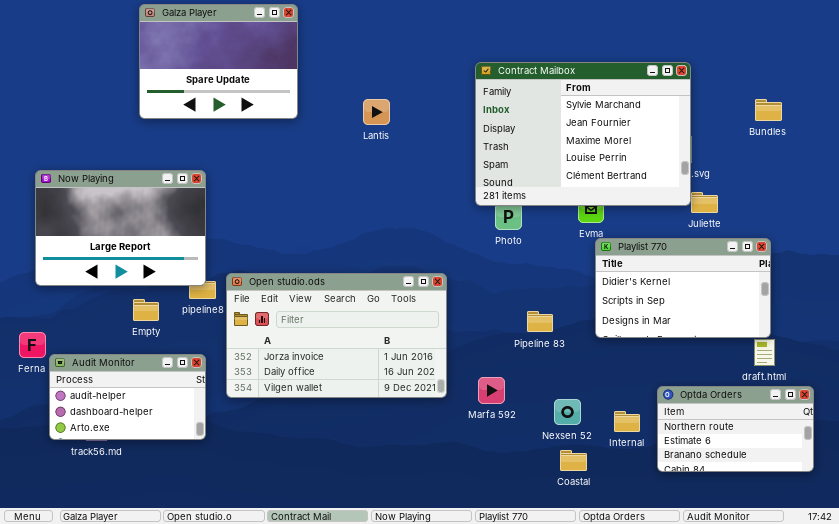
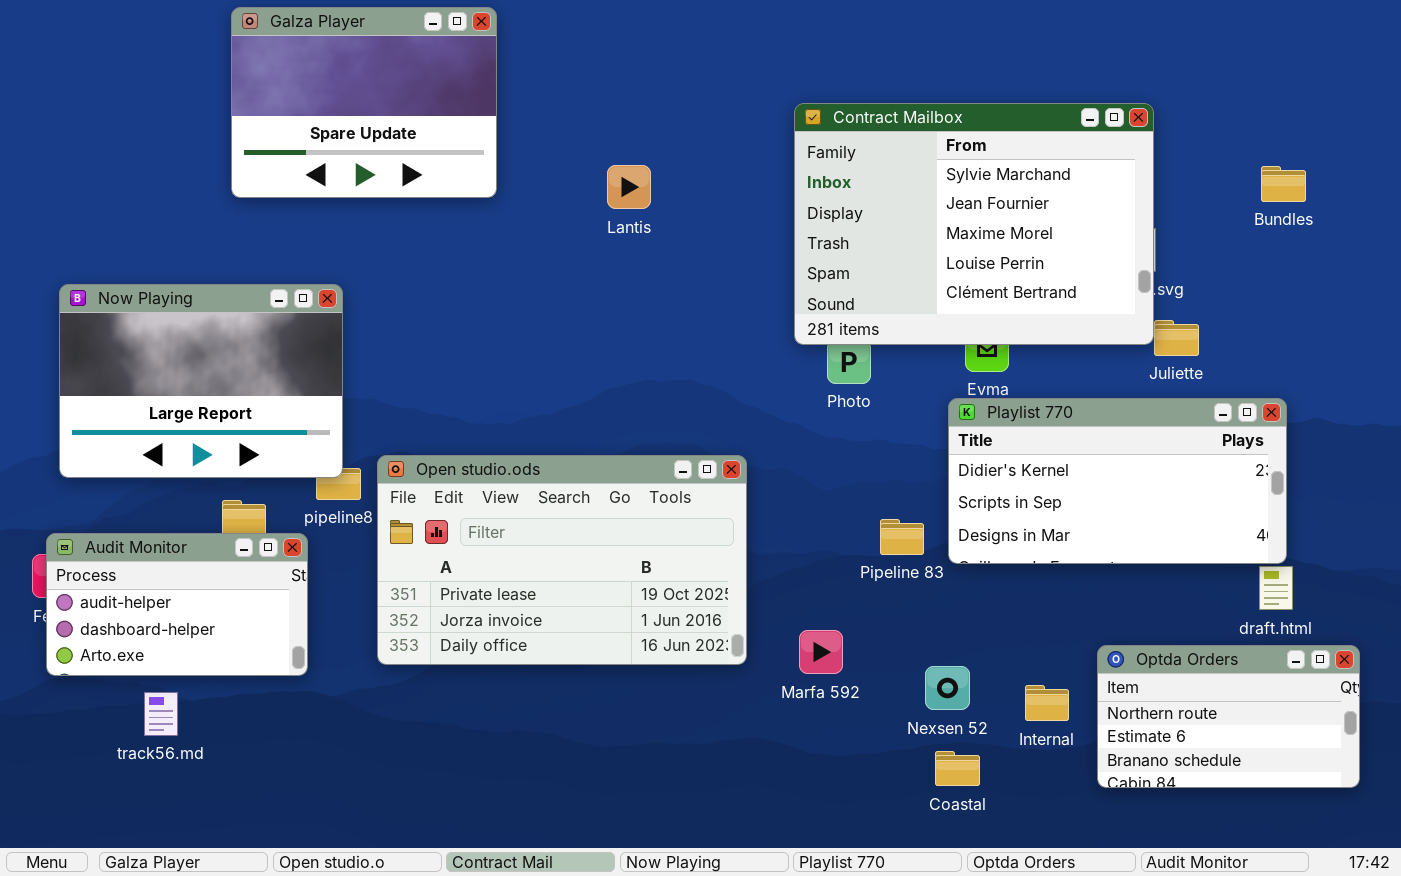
Playlist 770: [595,238,771,338] -> [948,398,1287,564], resized
Open studio.ods: [226,273,447,398] -> [377,455,747,665], scrolled up 1 row
Audit Monitor: [49,354,206,440] -> [46,533,308,676], moved

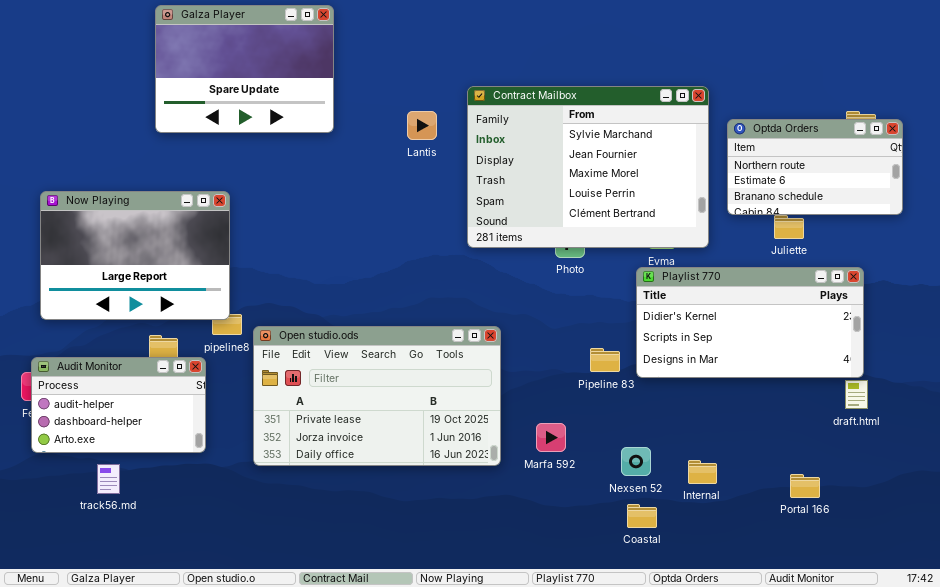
Contract Mailbox: [794,103,1154,345] -> [467,86,709,248], moved
Open studio.ods: [377,455,747,665] -> [253,326,501,466], moved
Optda Orders: [1097,645,1360,788] -> [727,119,903,215], moved

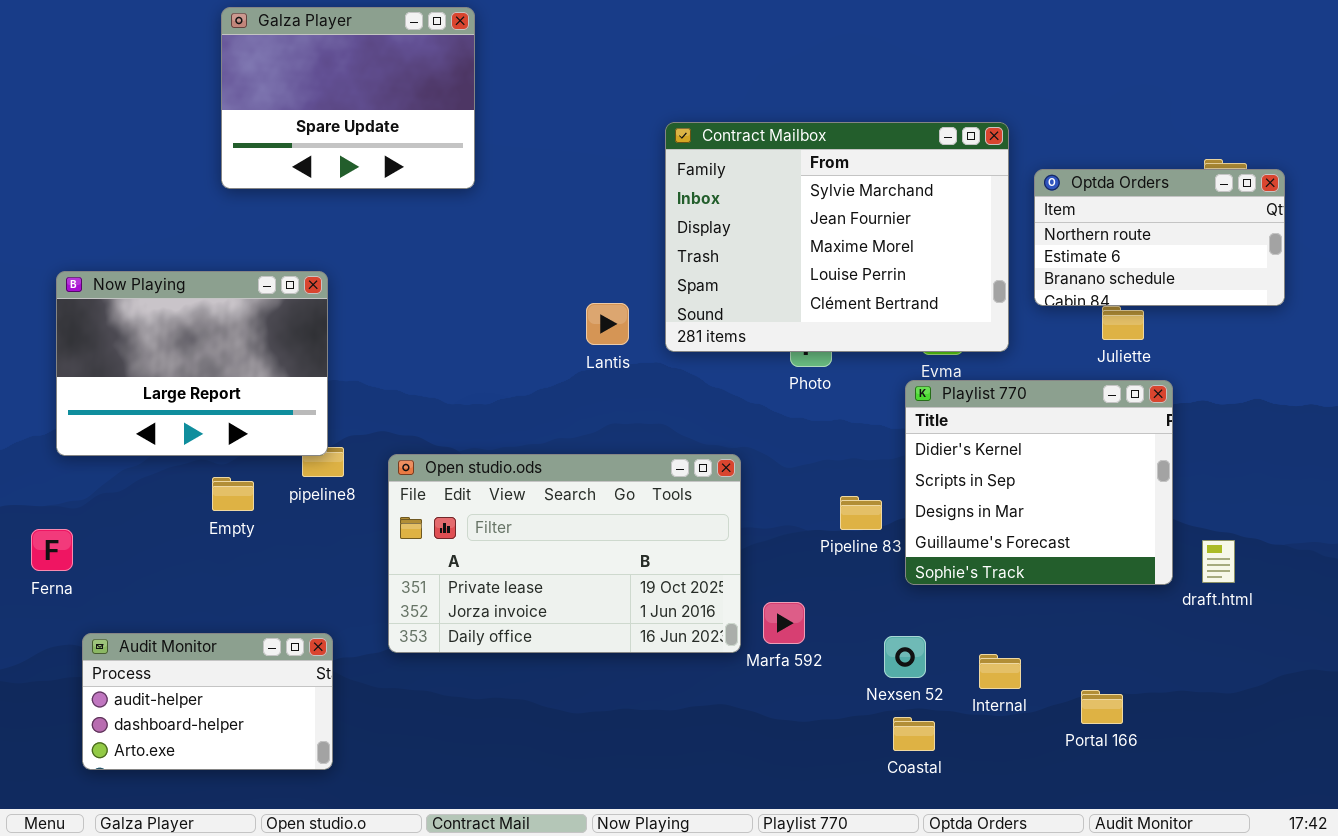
Lantis: [407,111,437,140] -> [586,303,629,345], moved
Playlist 770: [636,267,864,378] -> [905,380,1173,585], resized
Open studio.ods: [253,326,501,466] -> [388,454,741,653], moved
Audit Monitor: [31,357,206,453] -> [82,633,333,770], moved
Portal 166: [790,474,820,498] -> [1081,690,1123,724], moved

